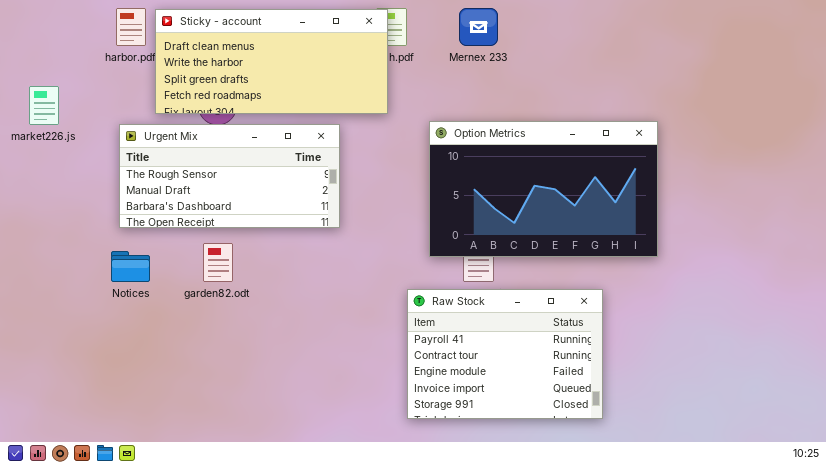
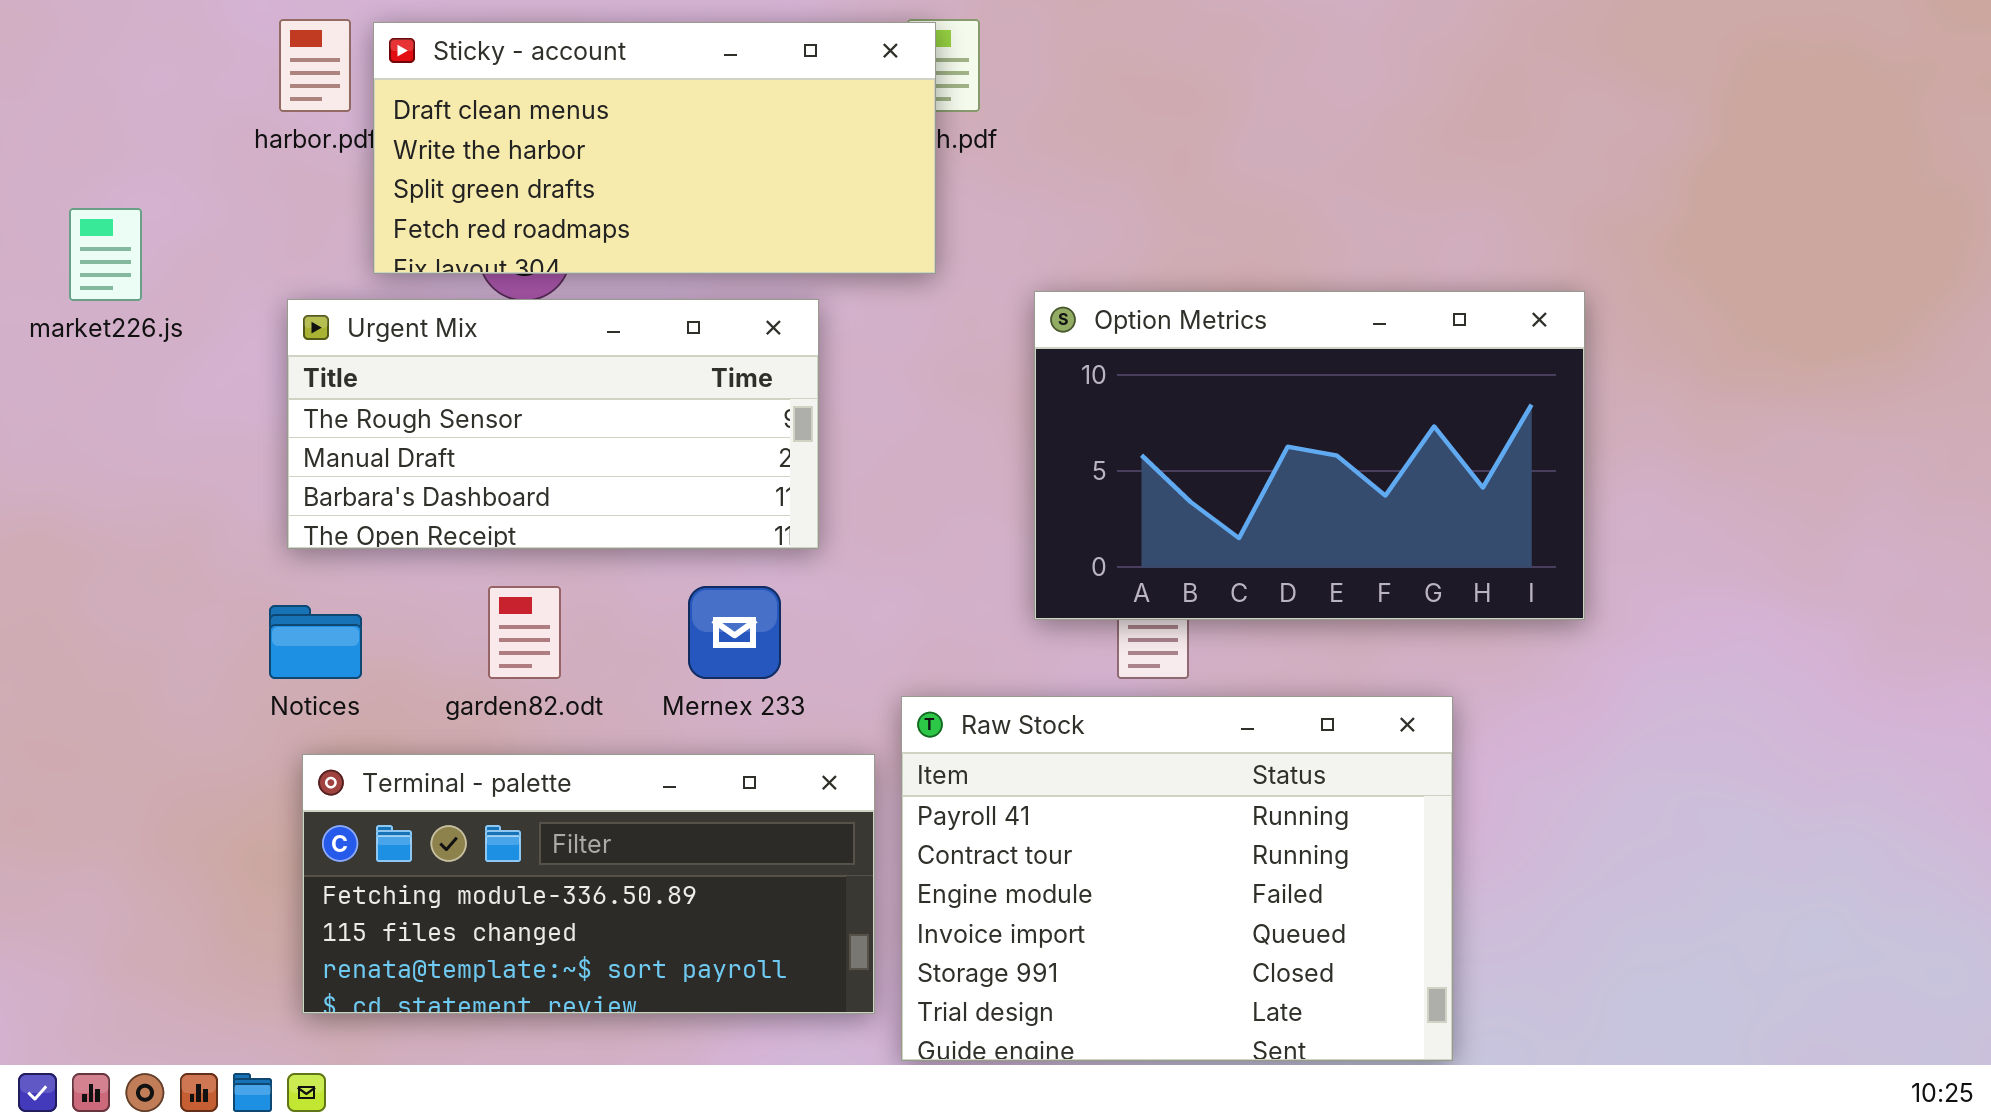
Mernex 233: [459,8,498,46] -> [688,586,781,679], moved
Raw Stock: [407,289,603,419] -> [901,696,1453,1061], resized
Terminal - palette: none -> [302,754,875,1014], opened

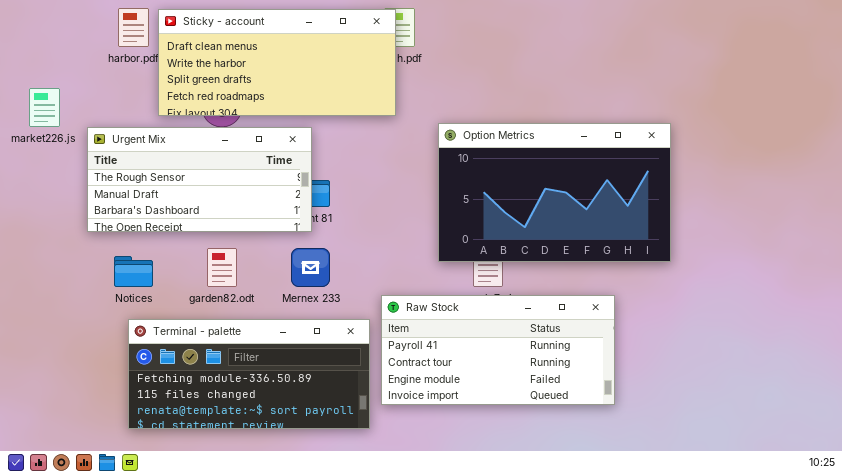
Urgent Mix: [287,299,819,549] -> [87,127,312,232], moved
Raw Stock: [901,696,1453,1061] -> [381,295,615,405], resized

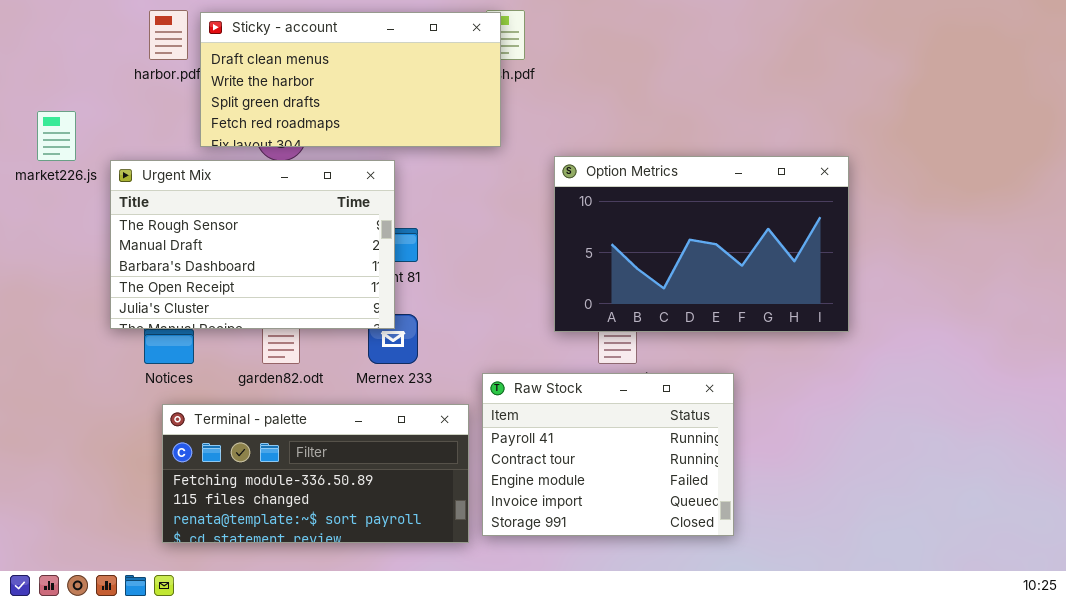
Urgent Mix: [87,127,312,232] -> [110,160,395,329], resized
Raw Stock: [381,295,615,405] -> [482,373,734,536], resized

